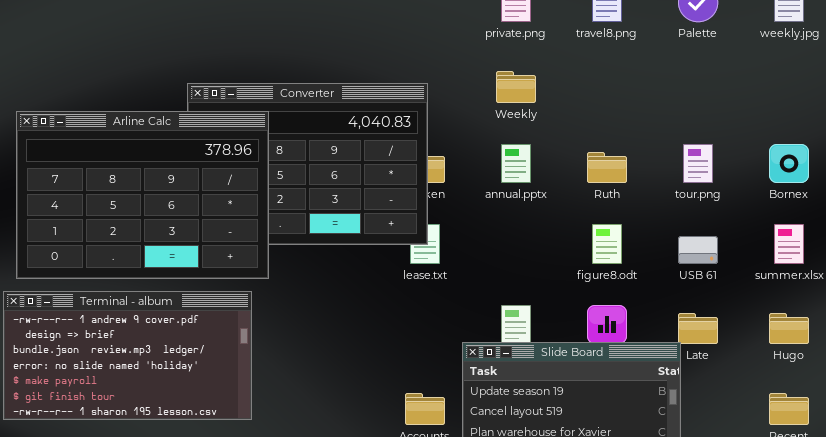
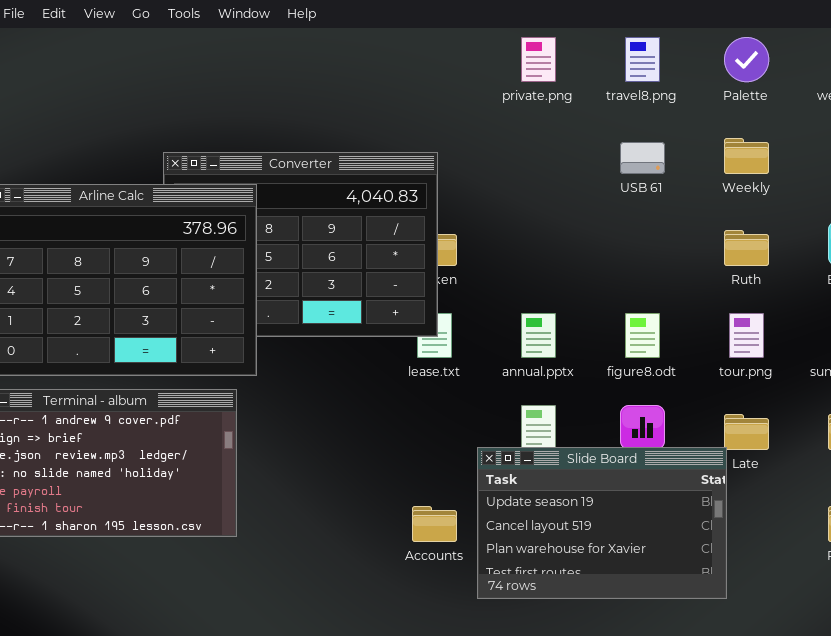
Weekly: [496,71,536,103] -> [724,138,769,174], moved
annual.pptx: [501,144,531,183] -> [521,313,556,358], moved
tour.png: [683,144,713,183] -> [729,313,764,358], moved
Ruth: [587,152,627,183] -> [724,230,769,266], moved
USB 61: [678,236,718,264] -> [620,142,665,174], moved

